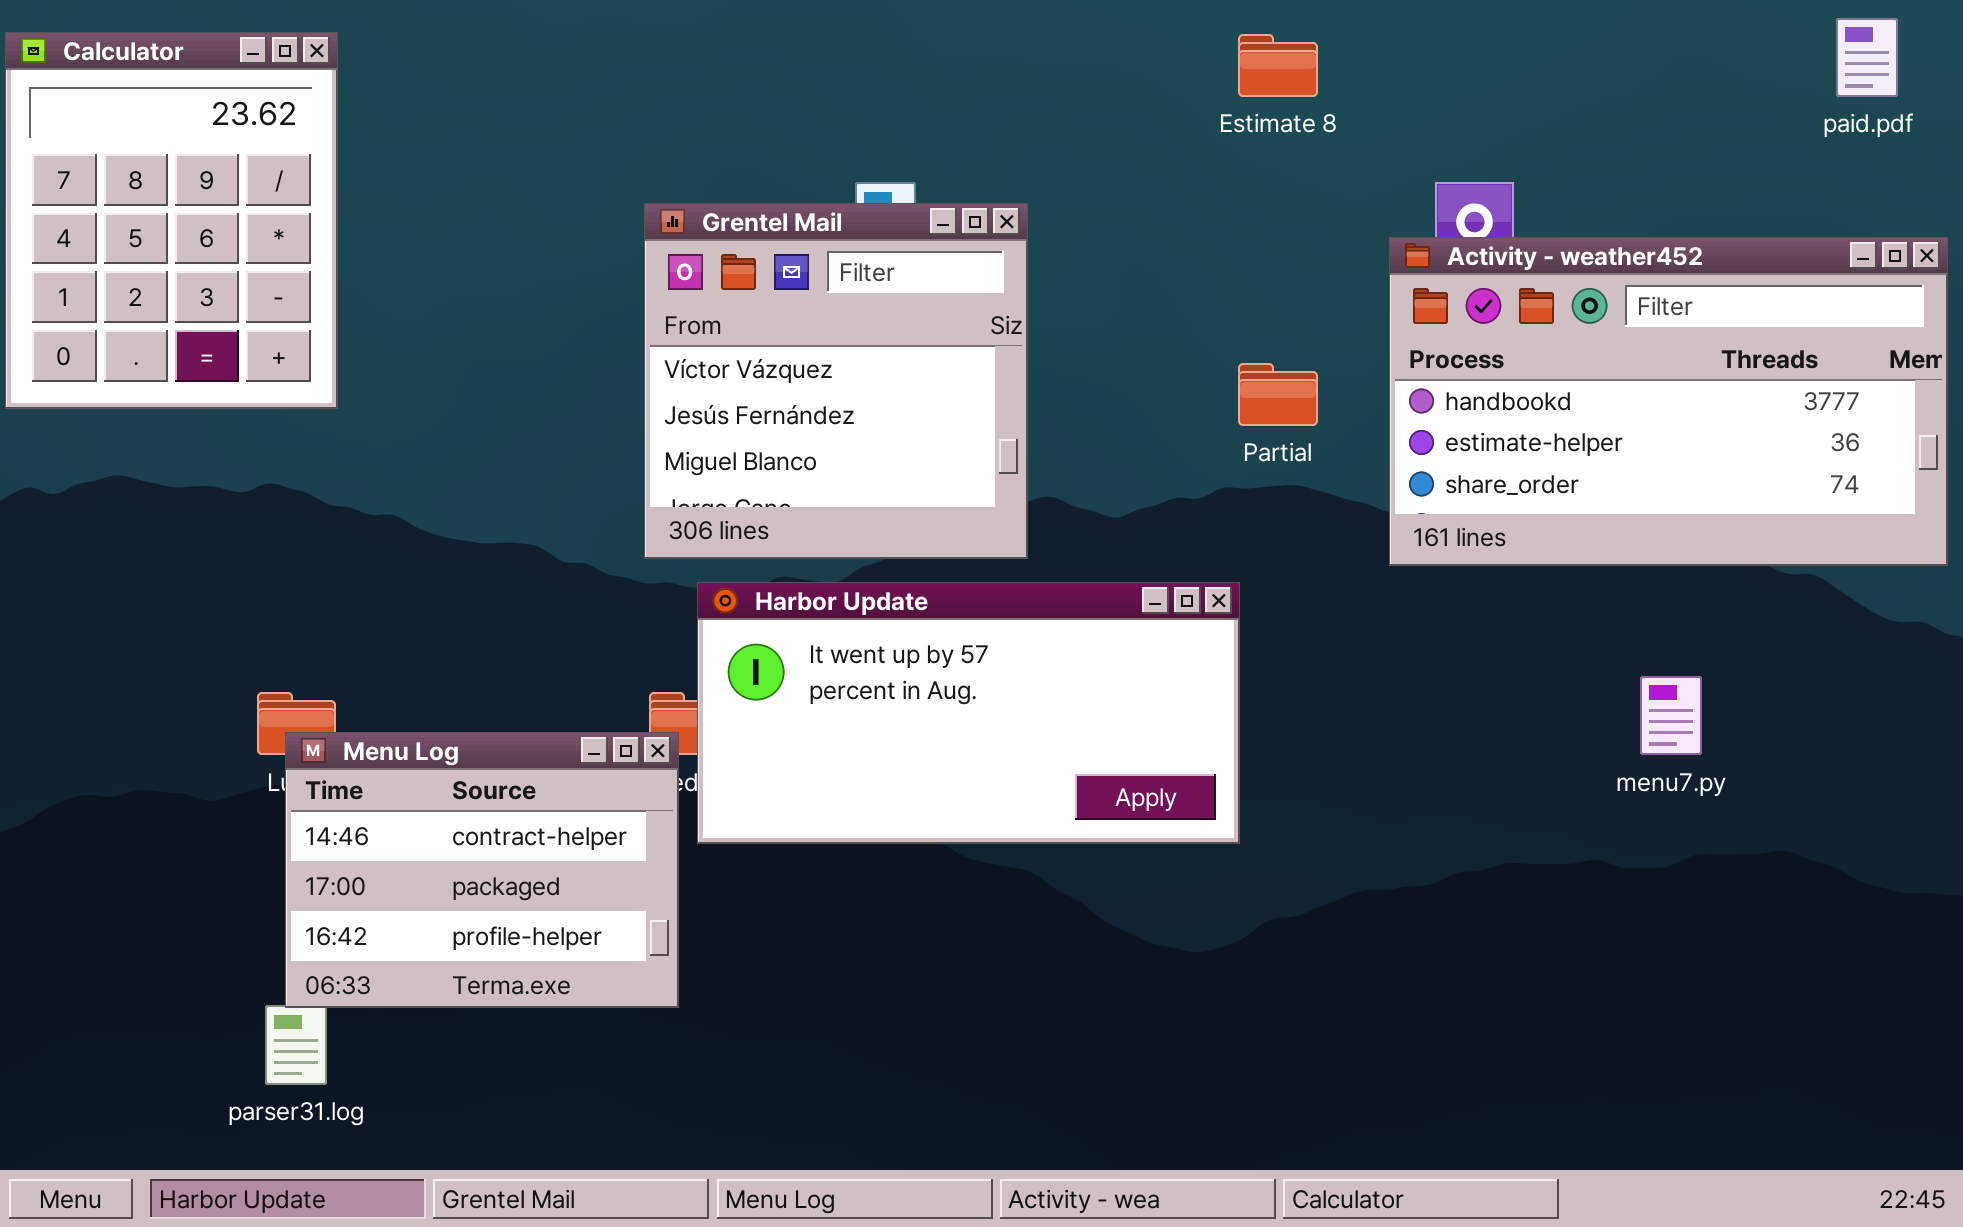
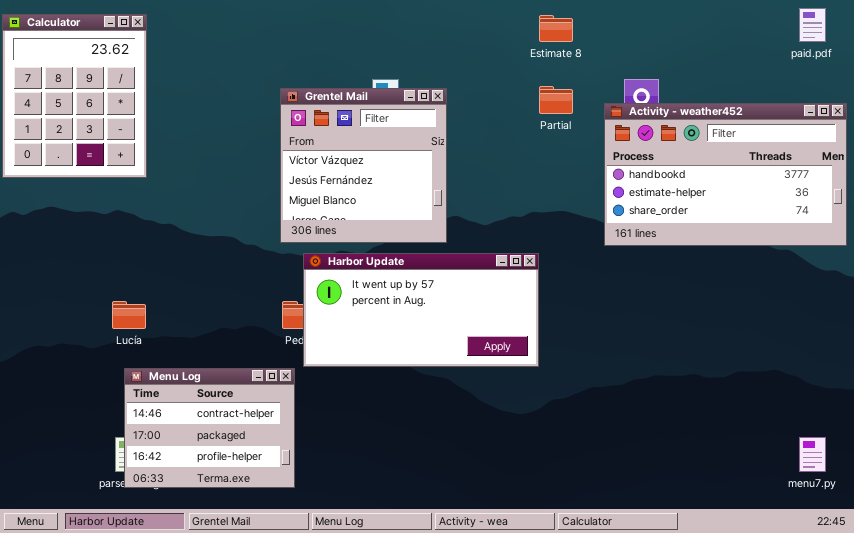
Partial: [1238,363,1318,426] -> [539,86,573,114], moved
menu7.py: [1640,676,1702,755] -> [799,437,826,472], moved
Menu Log: [285,732,679,1008] -> [124,368,295,488], moved

